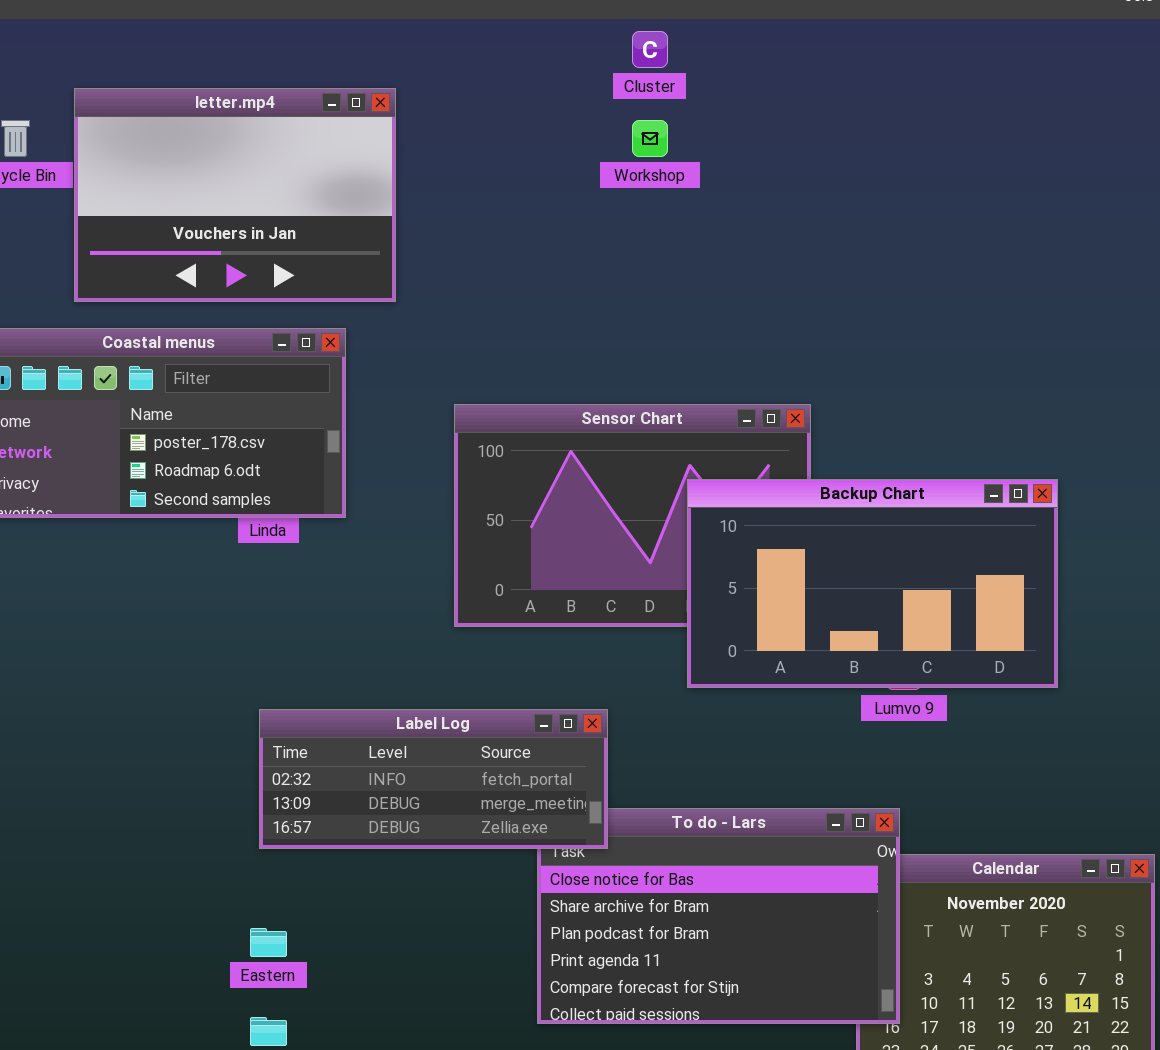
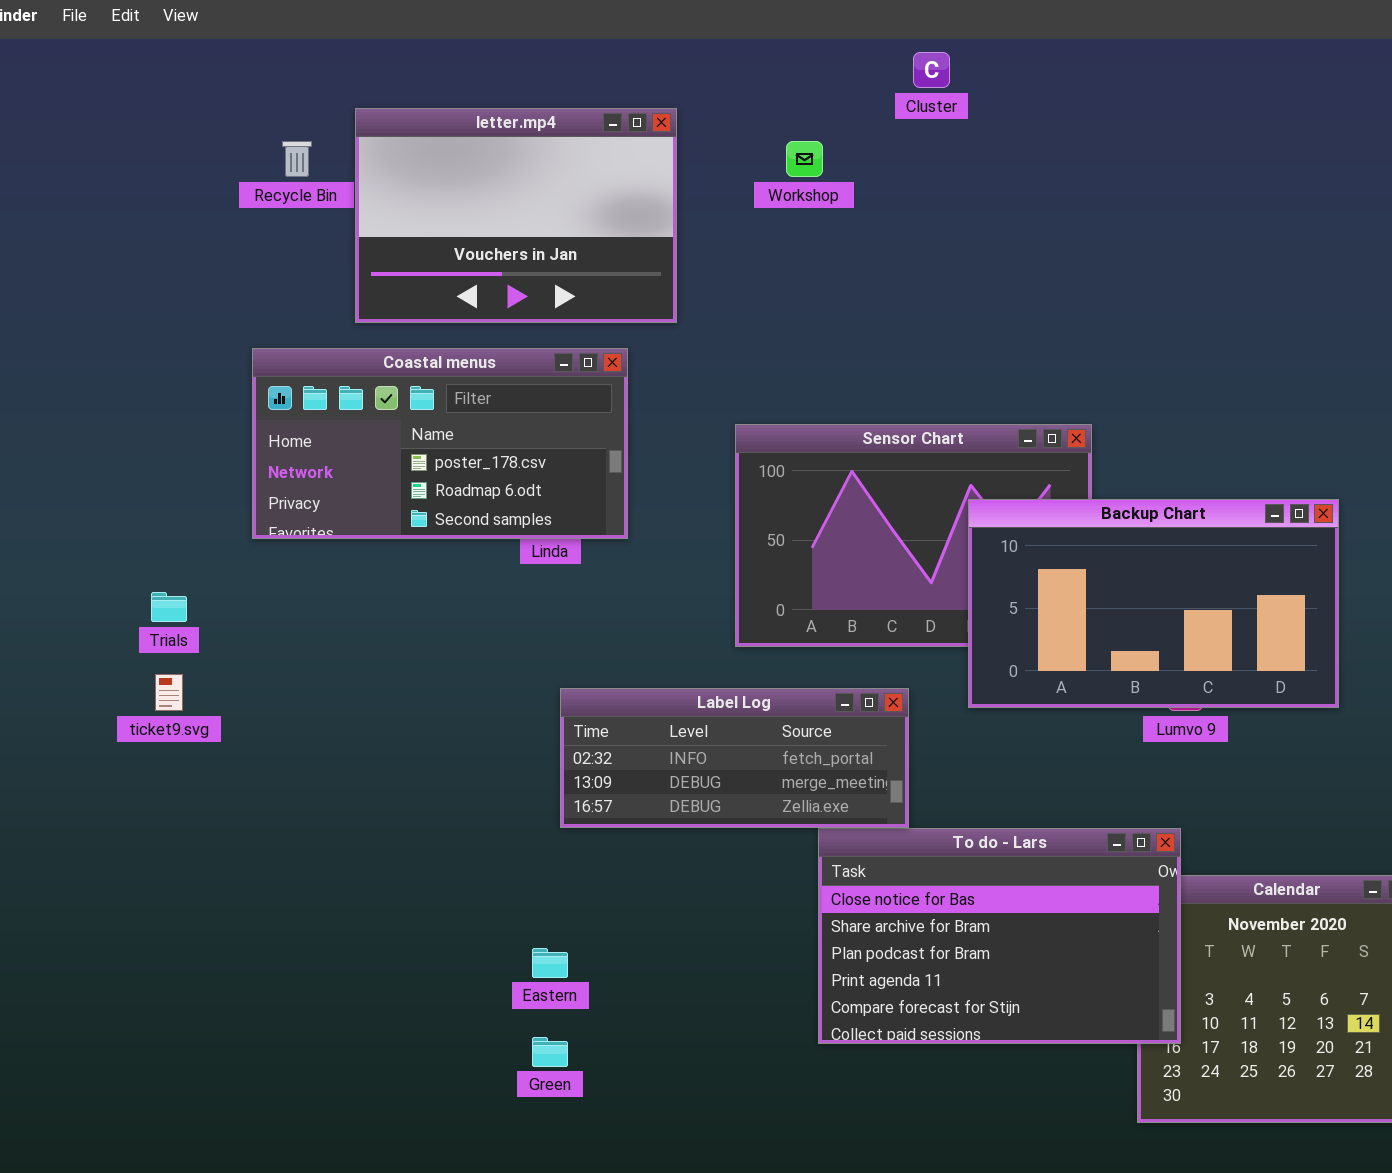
Workshop: [632,120,668,157] -> [786,141,823,177], moved
Label Log: [259,709,608,849] -> [560,688,909,828], moved

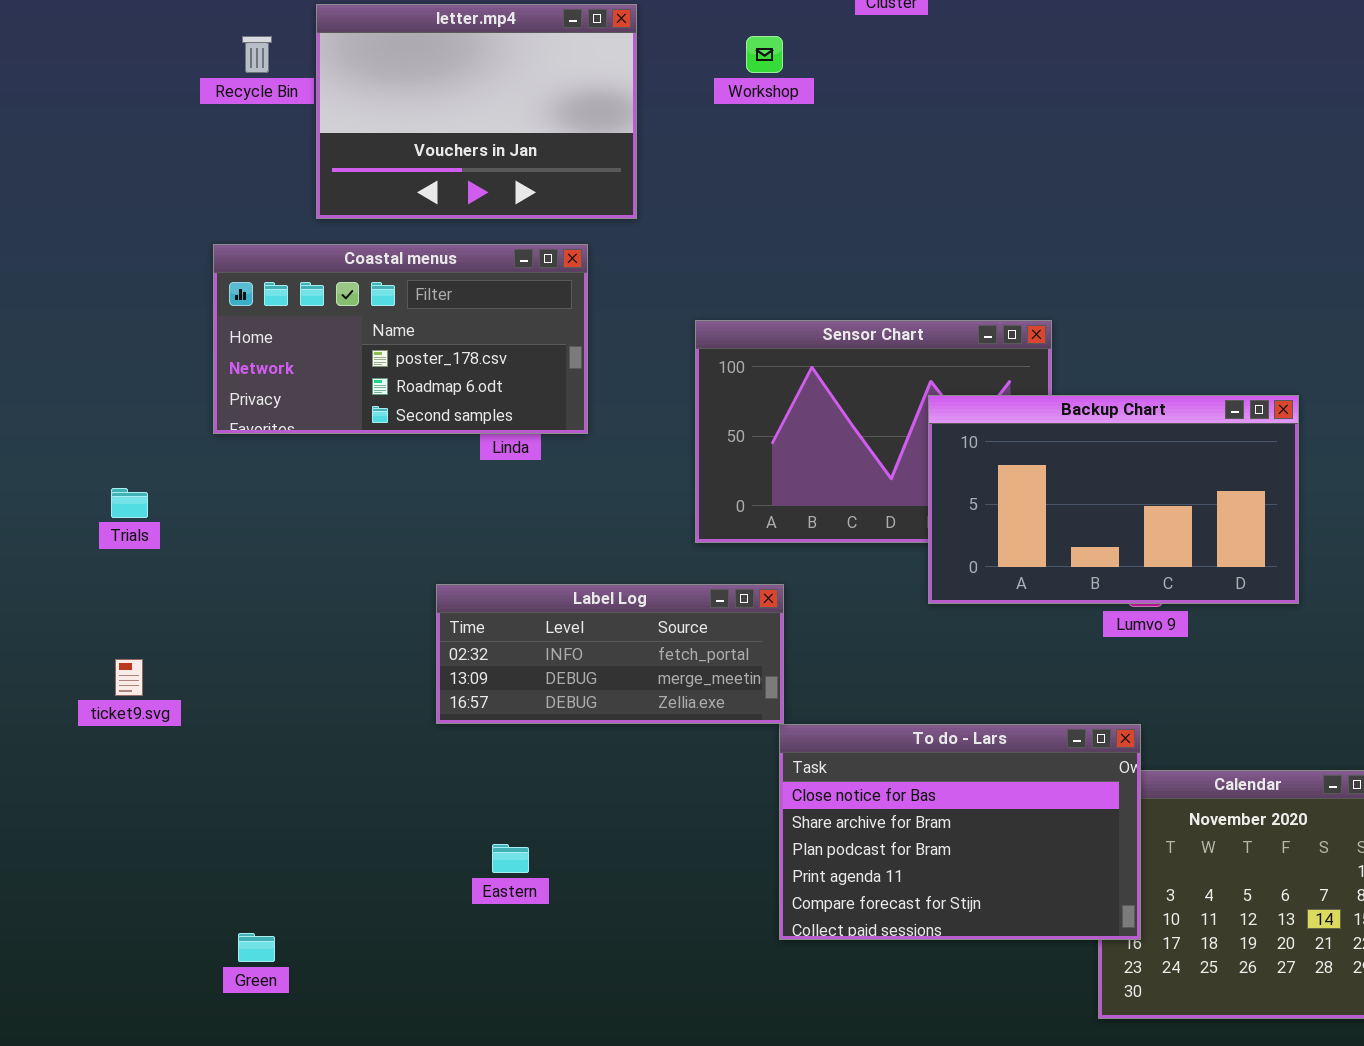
ticket9.svg: [155,674,183,711] -> [115,659,143,696], moved
Label Log: [560,688,909,828] -> [436,584,784,724], moved
Green: [532,1037,568,1067] -> [238,933,275,962], moved

